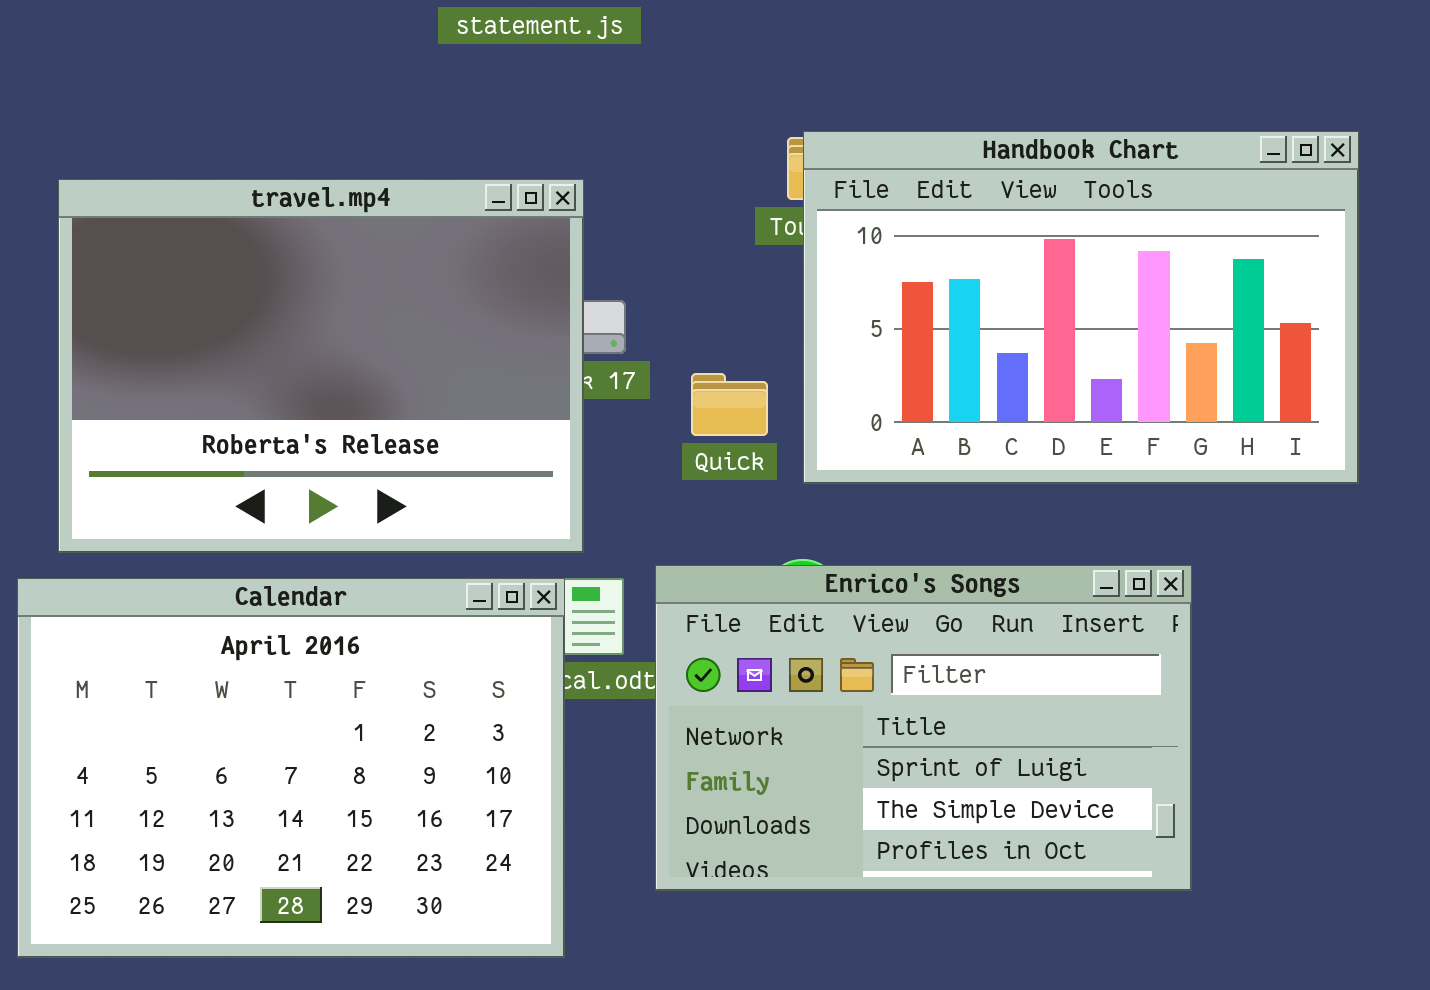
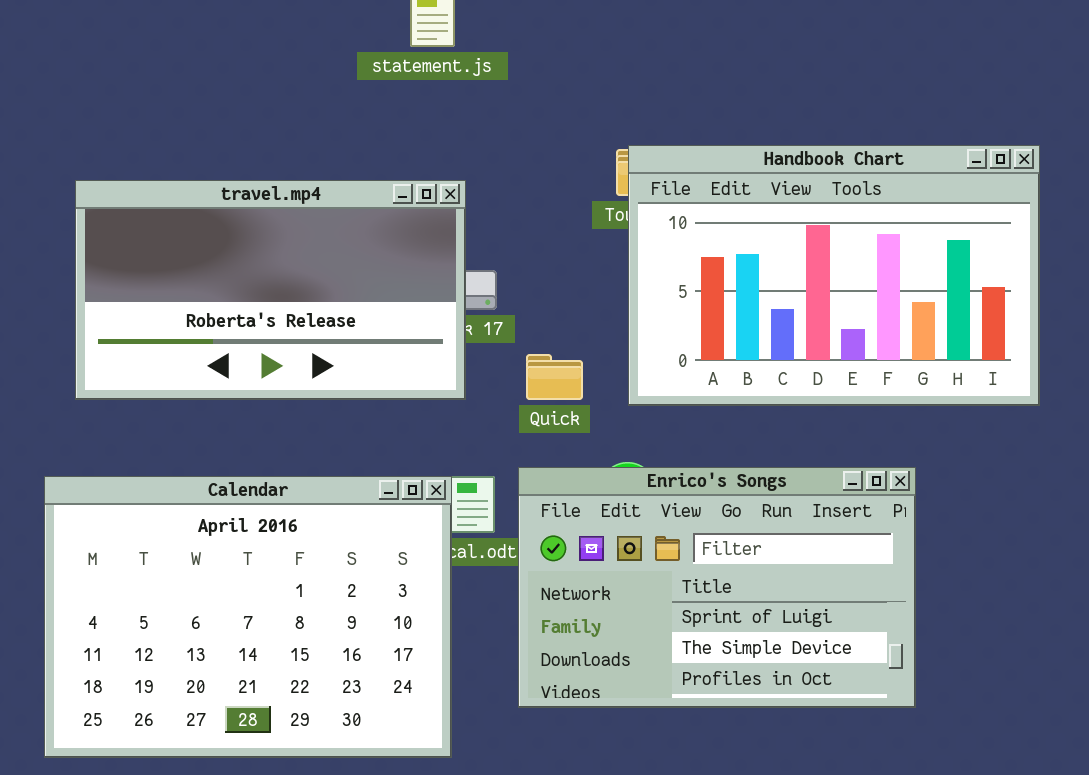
travel.mp4: [58,179,584,553] -> [75,180,466,400], resized
Quick: [691,373,768,436] -> [526,354,583,400], moved

